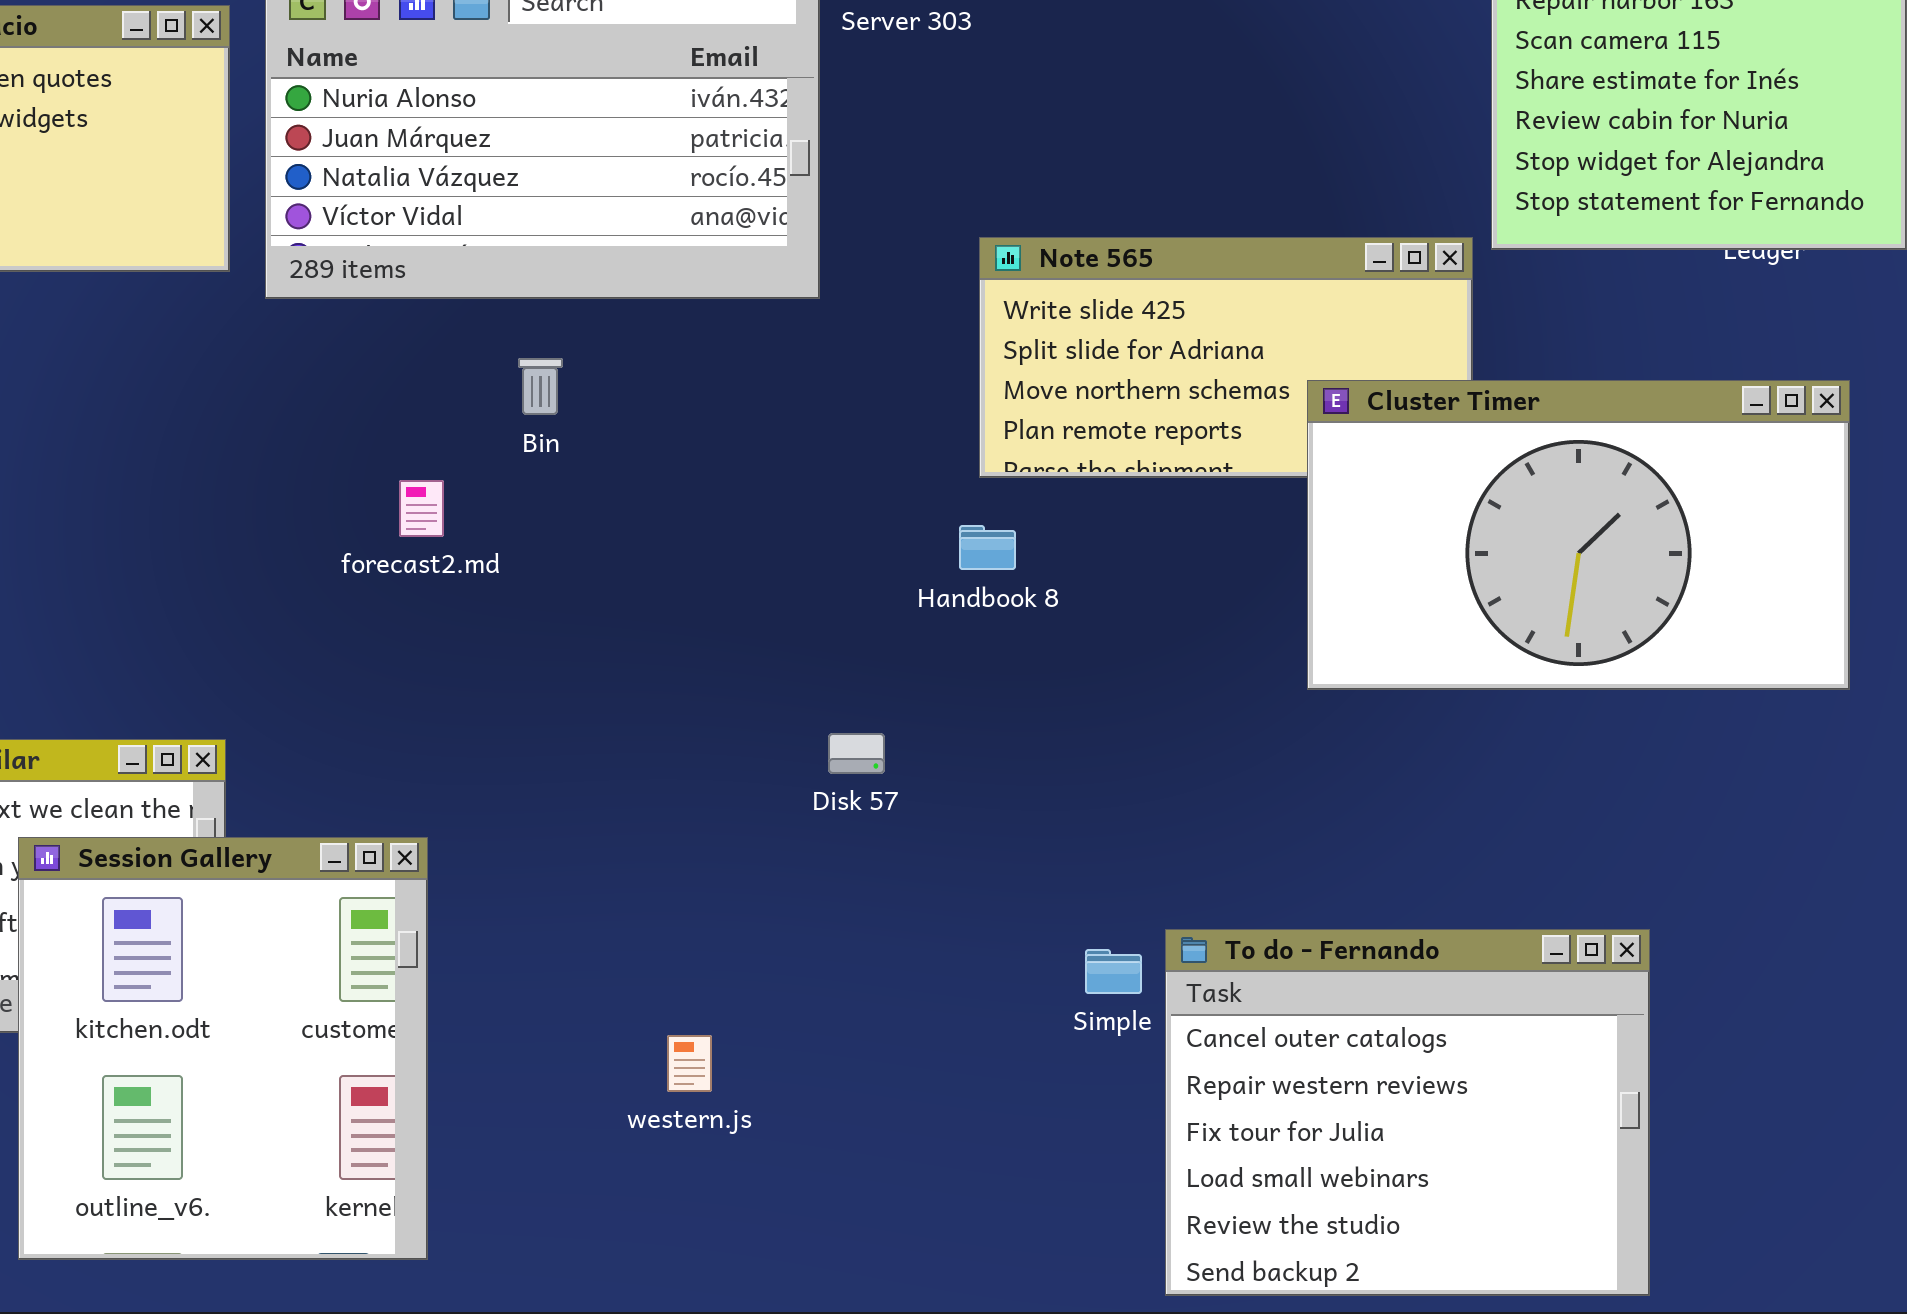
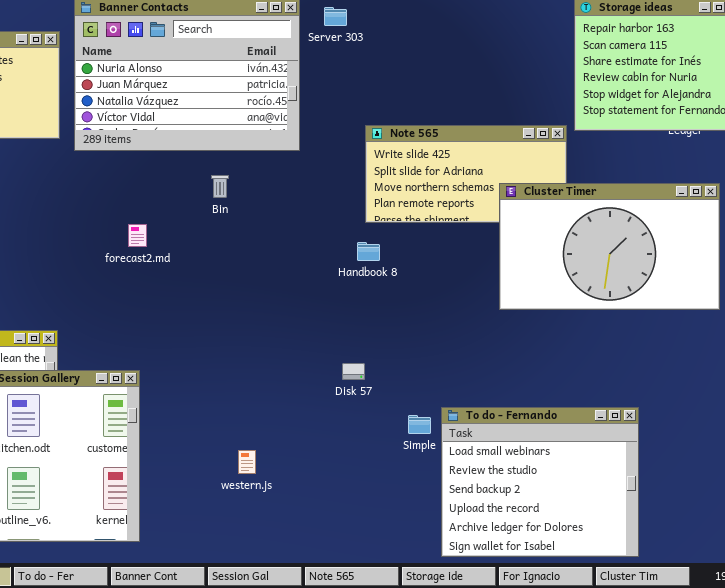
Bin: [518,358,563,415] -> [211,175,229,198], moved
Disk 57: [828,733,885,774] -> [342,363,365,380], moved
To do - Fernando: [1165,929,1650,1296] -> [441,407,639,557], scrolled down 3 rows

